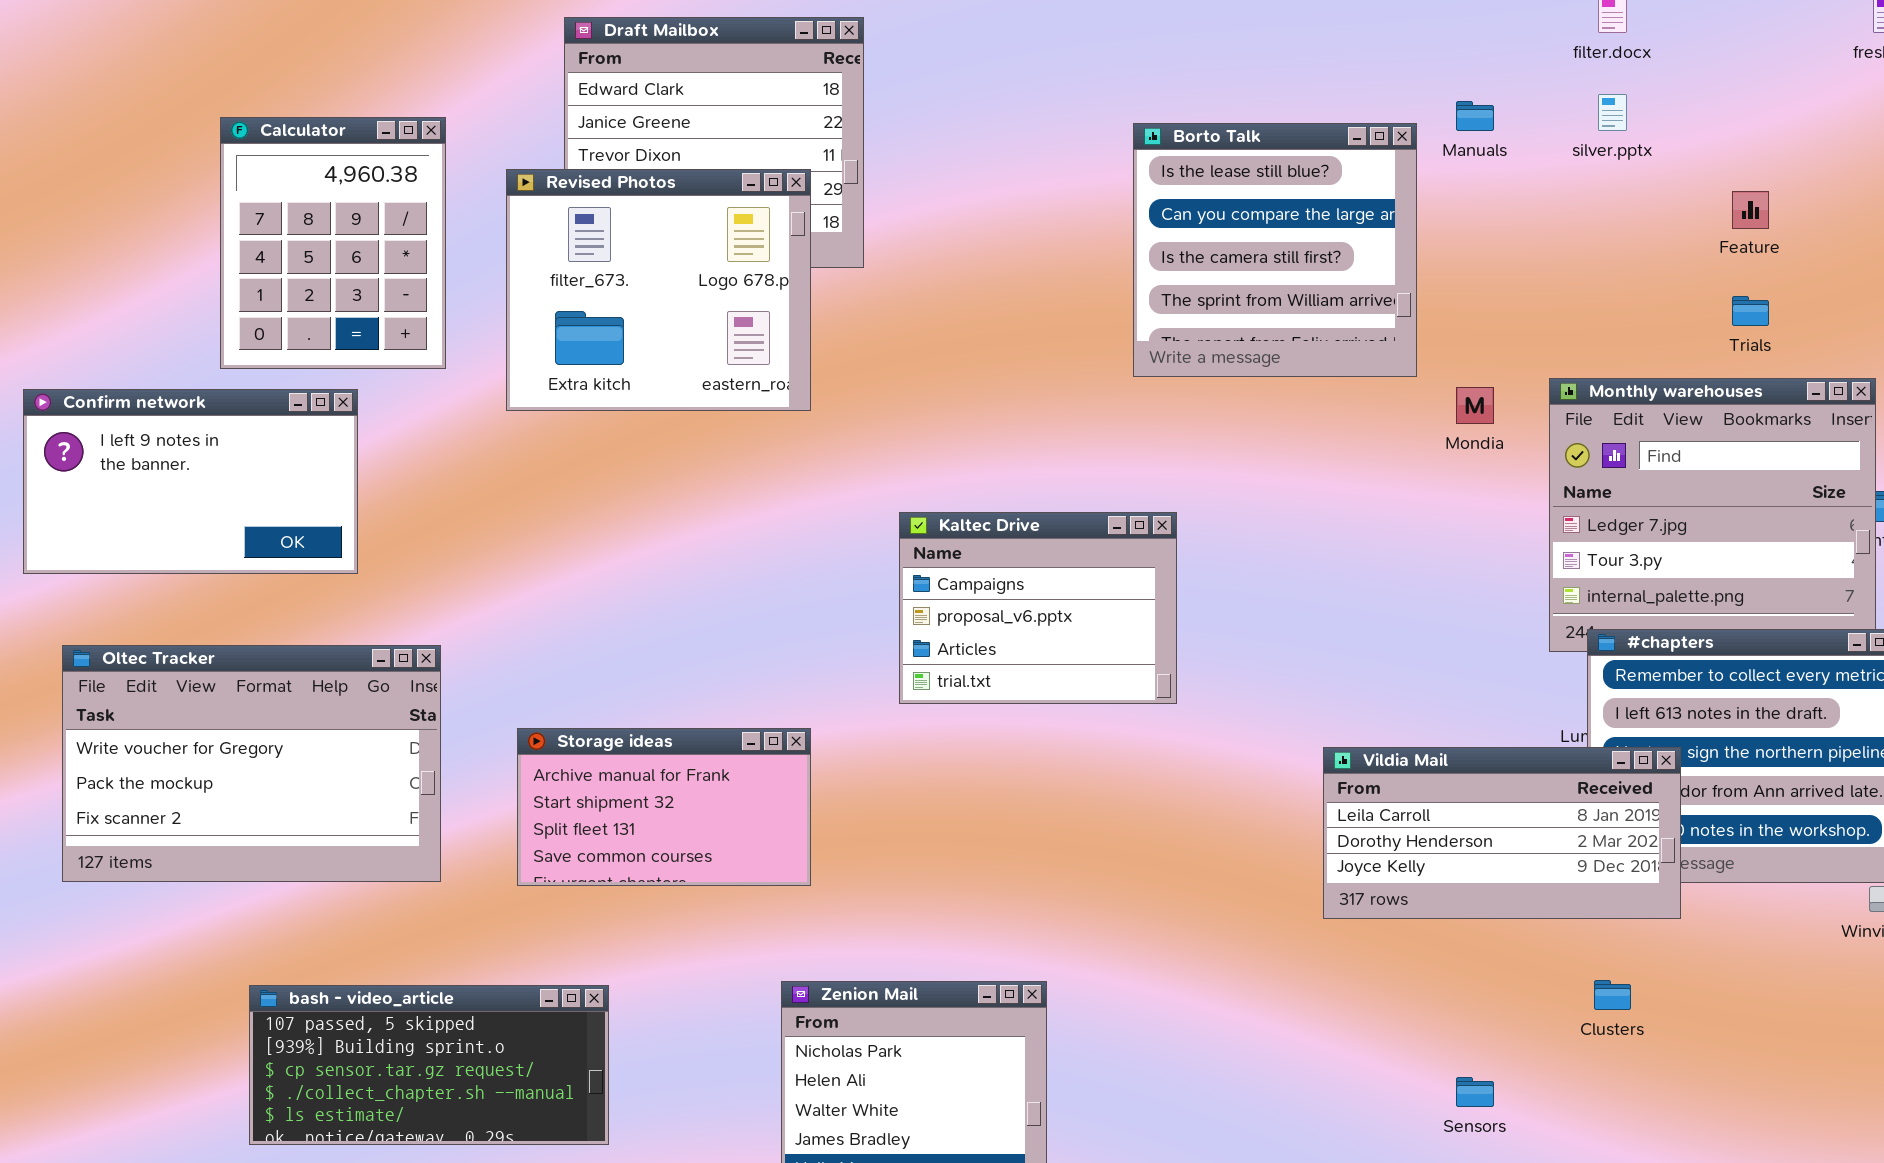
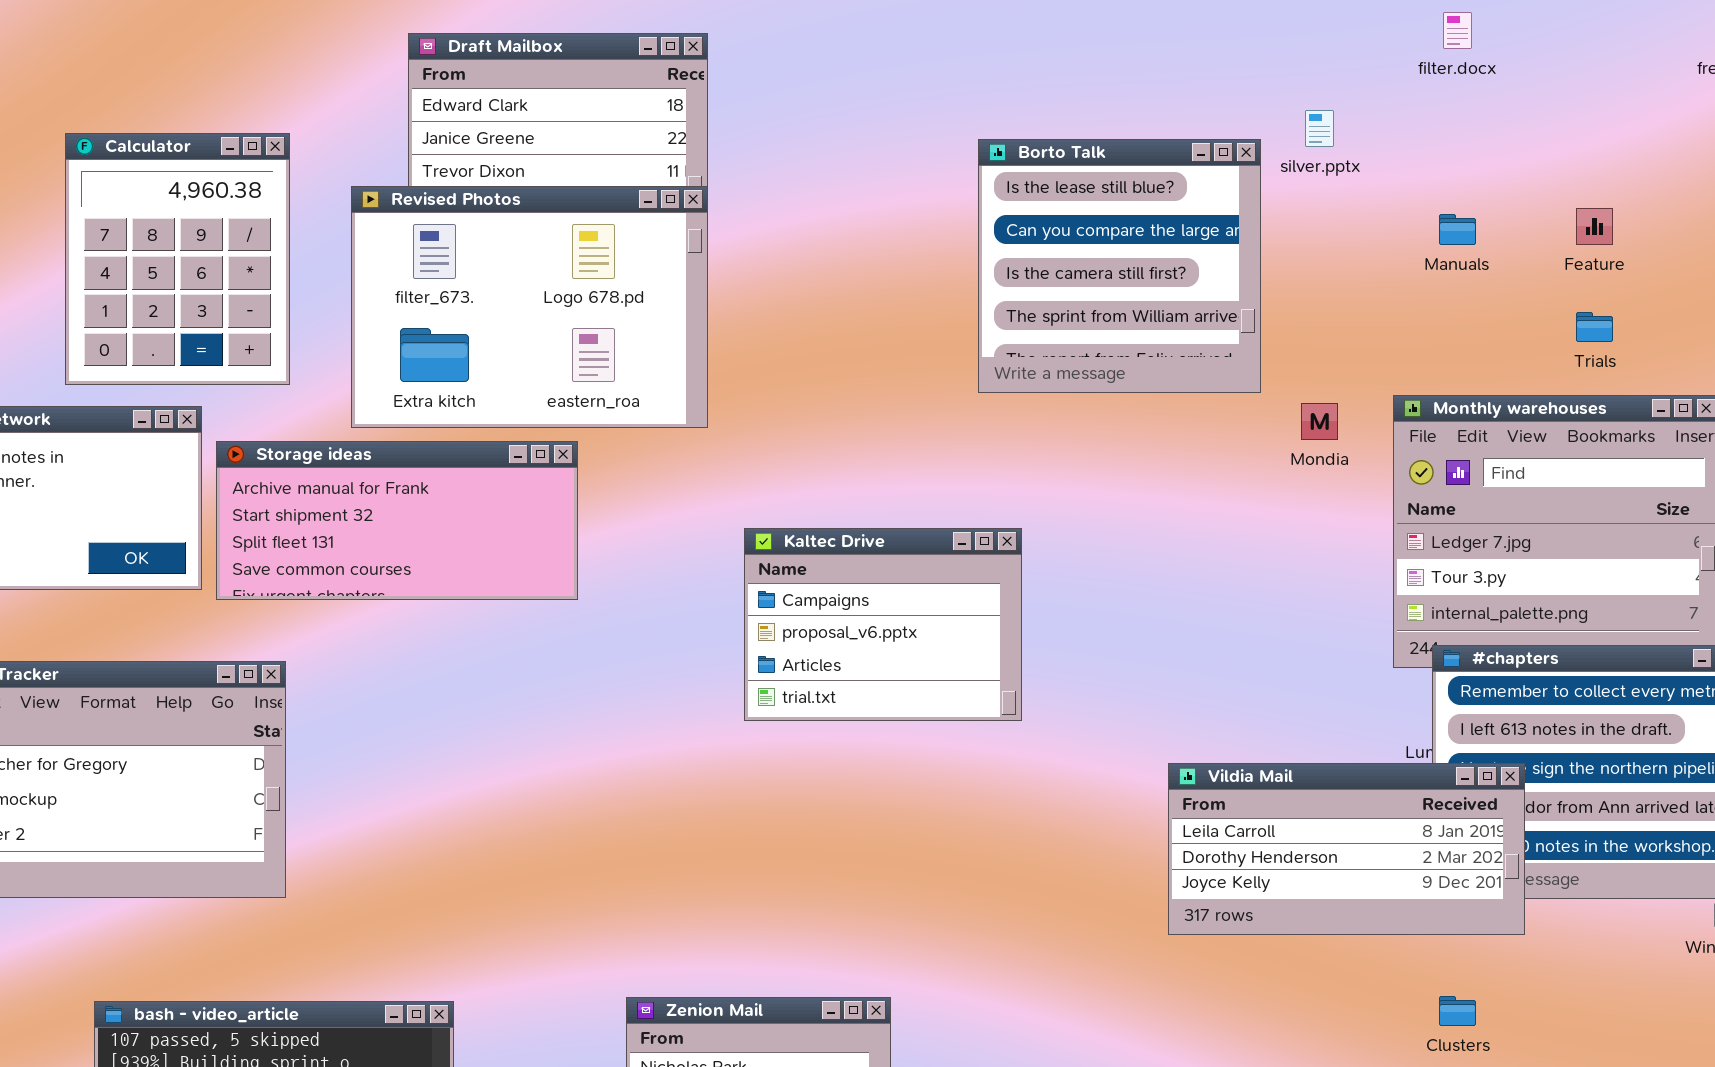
silver.pptx: [1598,94,1627,131] -> [1305,110,1334,147], moved
Manuals: [1456,101,1494,131] -> [1439,214,1476,245], moved
Revised Photos: [506,169,811,411] -> [351,186,708,428], resized
Storage ideas: [517,728,811,886] -> [216,441,578,600], moved, resized

